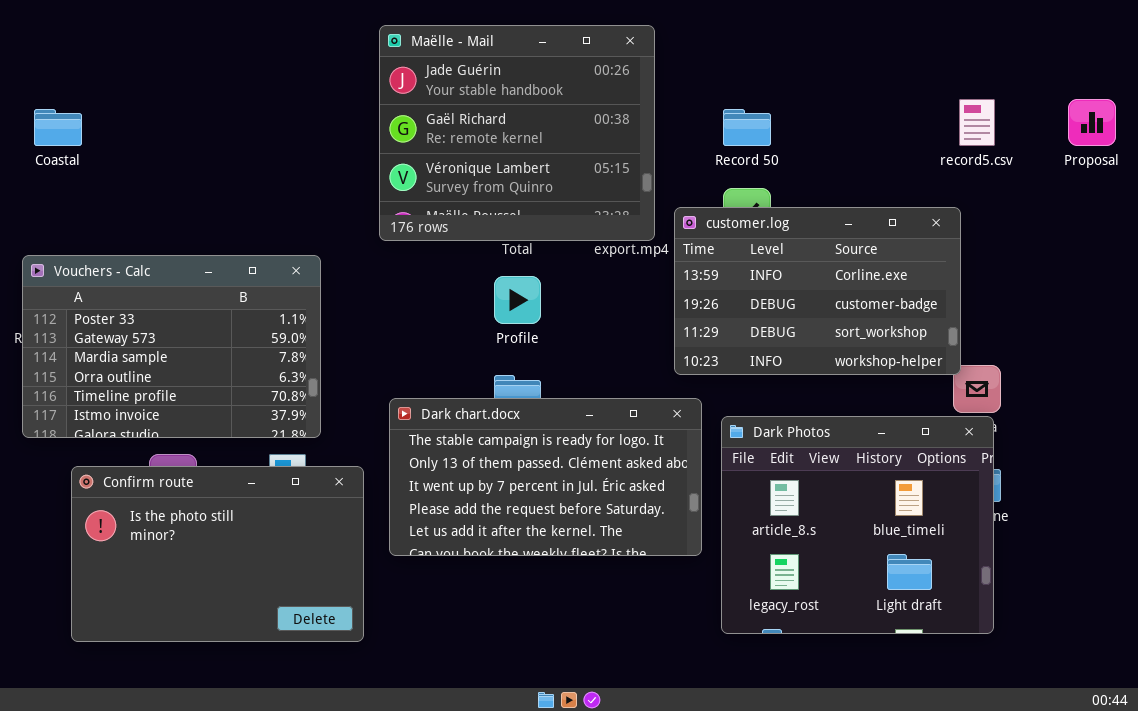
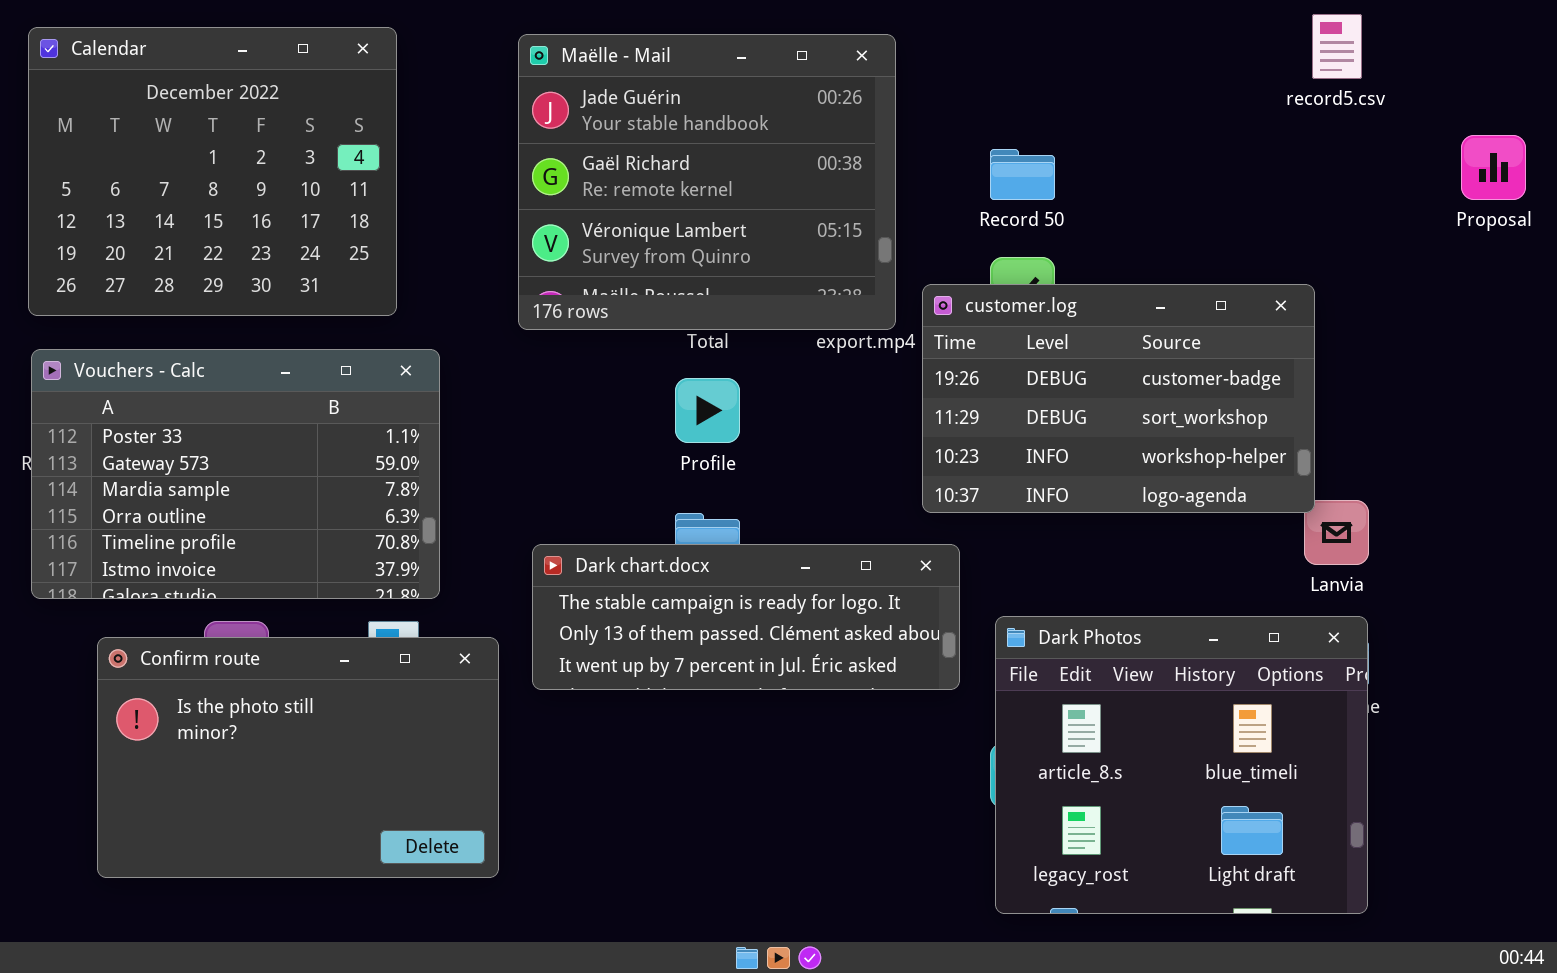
Calendar: none -> [28,27,397,316], opened
record5.csv: [959,99,995,146] -> [1312,14,1362,79], moved
customer.log: [674,207,961,375] -> [922,284,1315,513], scrolled down 1 row
Dark chart.docx: [389,398,702,556] -> [532,544,960,690], resized
Dark Photos: [721,416,994,634] -> [995,616,1368,914], moved

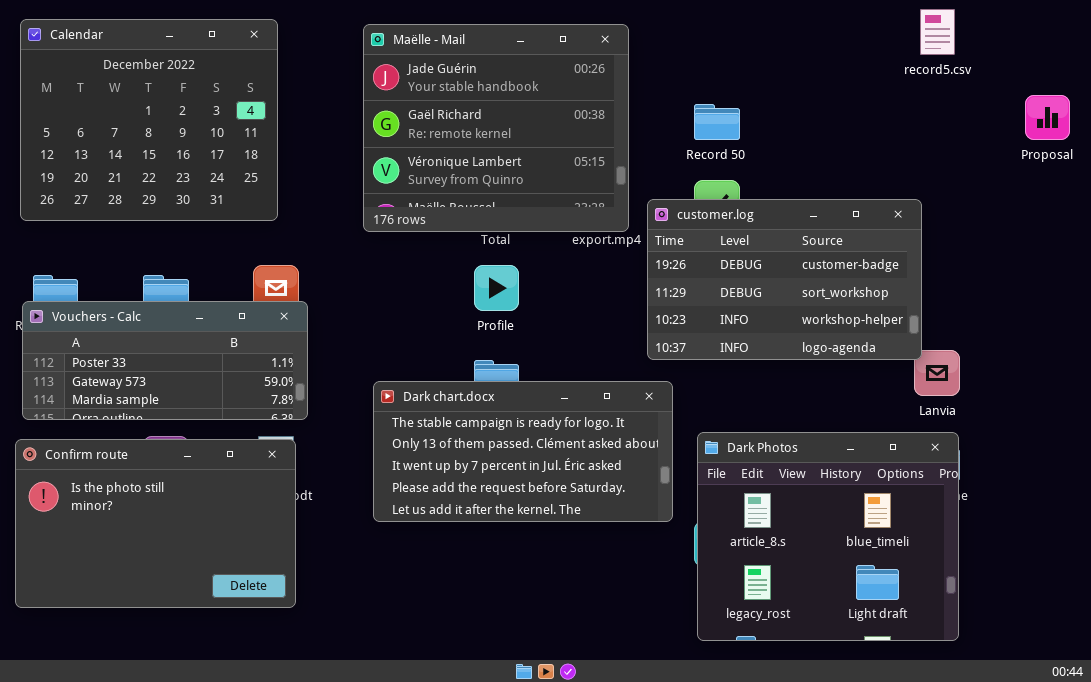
Vouchers - Calc: [31,349,440,599] -> [22,301,308,420], resized
Dark chart.docx: [532,544,960,690] -> [373,381,673,522], resized
Confirm route: [97,637,499,878] -> [15,439,296,608], moved

